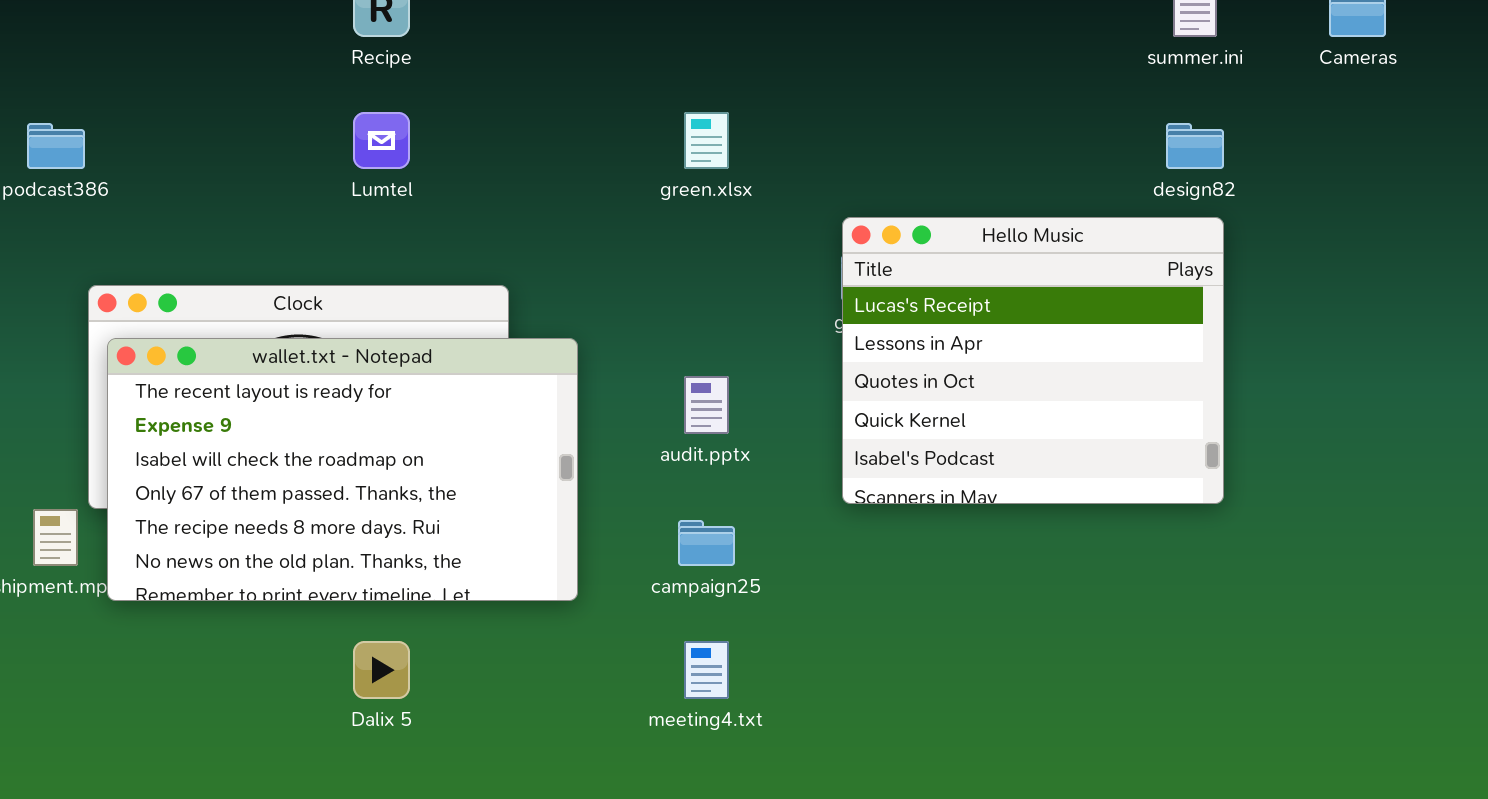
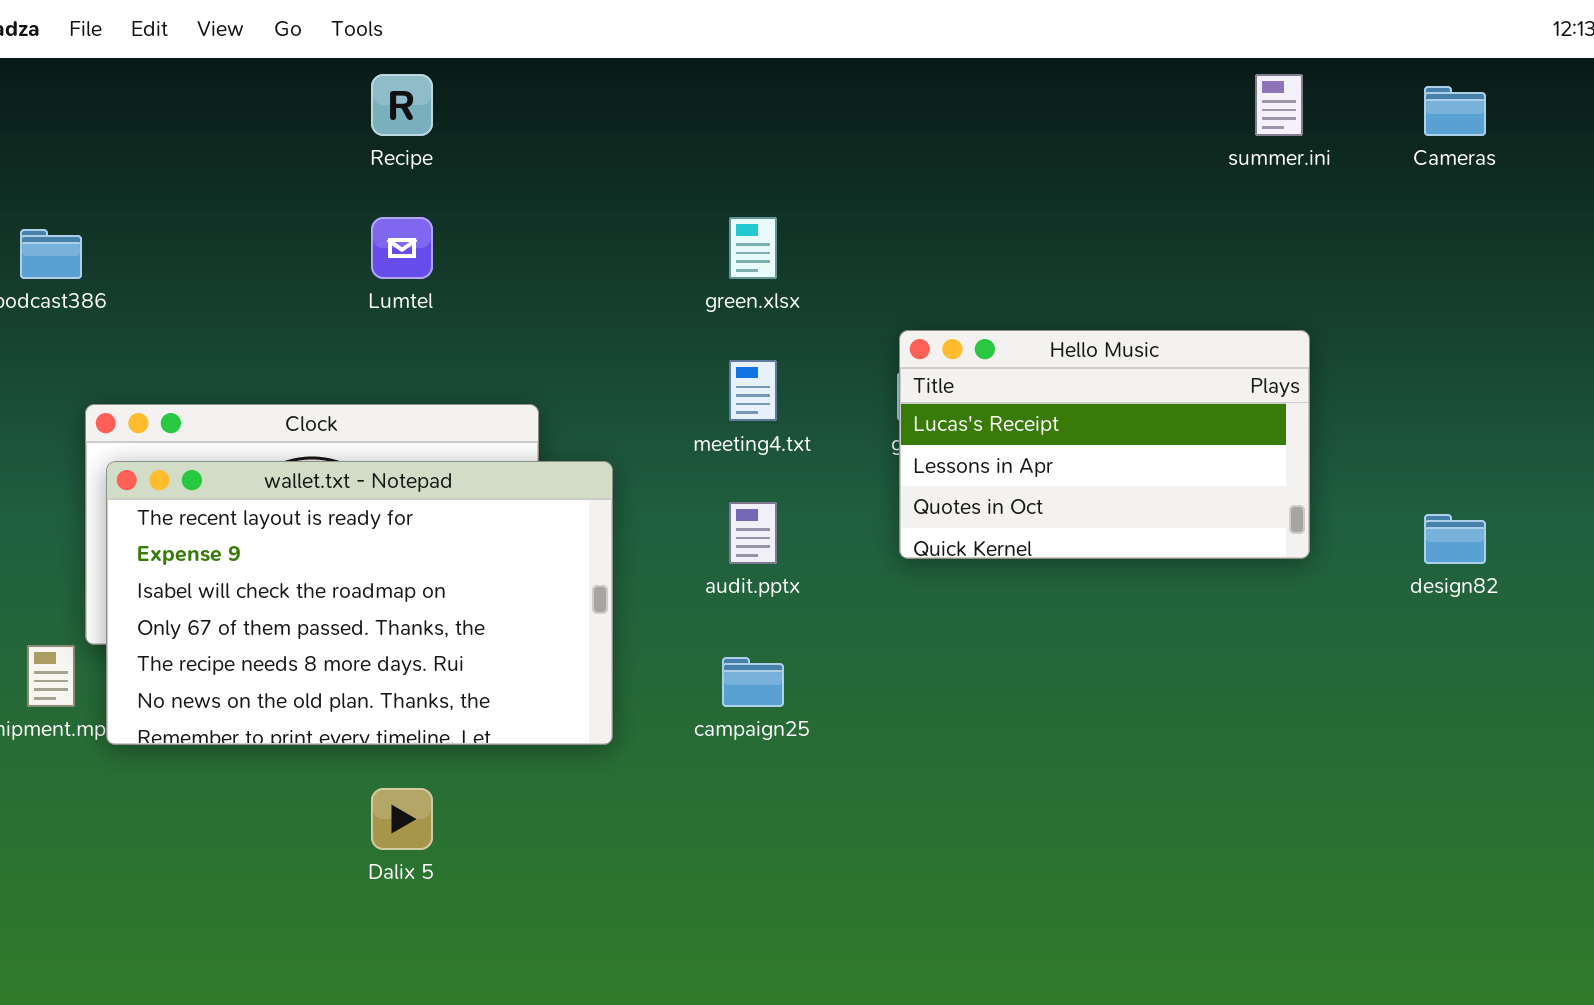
design82: [1166,123,1224,169] -> [1424,514,1486,564], moved
Hello Music: [842,217,1224,504] -> [899,330,1310,559], resized
meeting4.txt: [684,641,729,699] -> [729,360,777,421], moved

